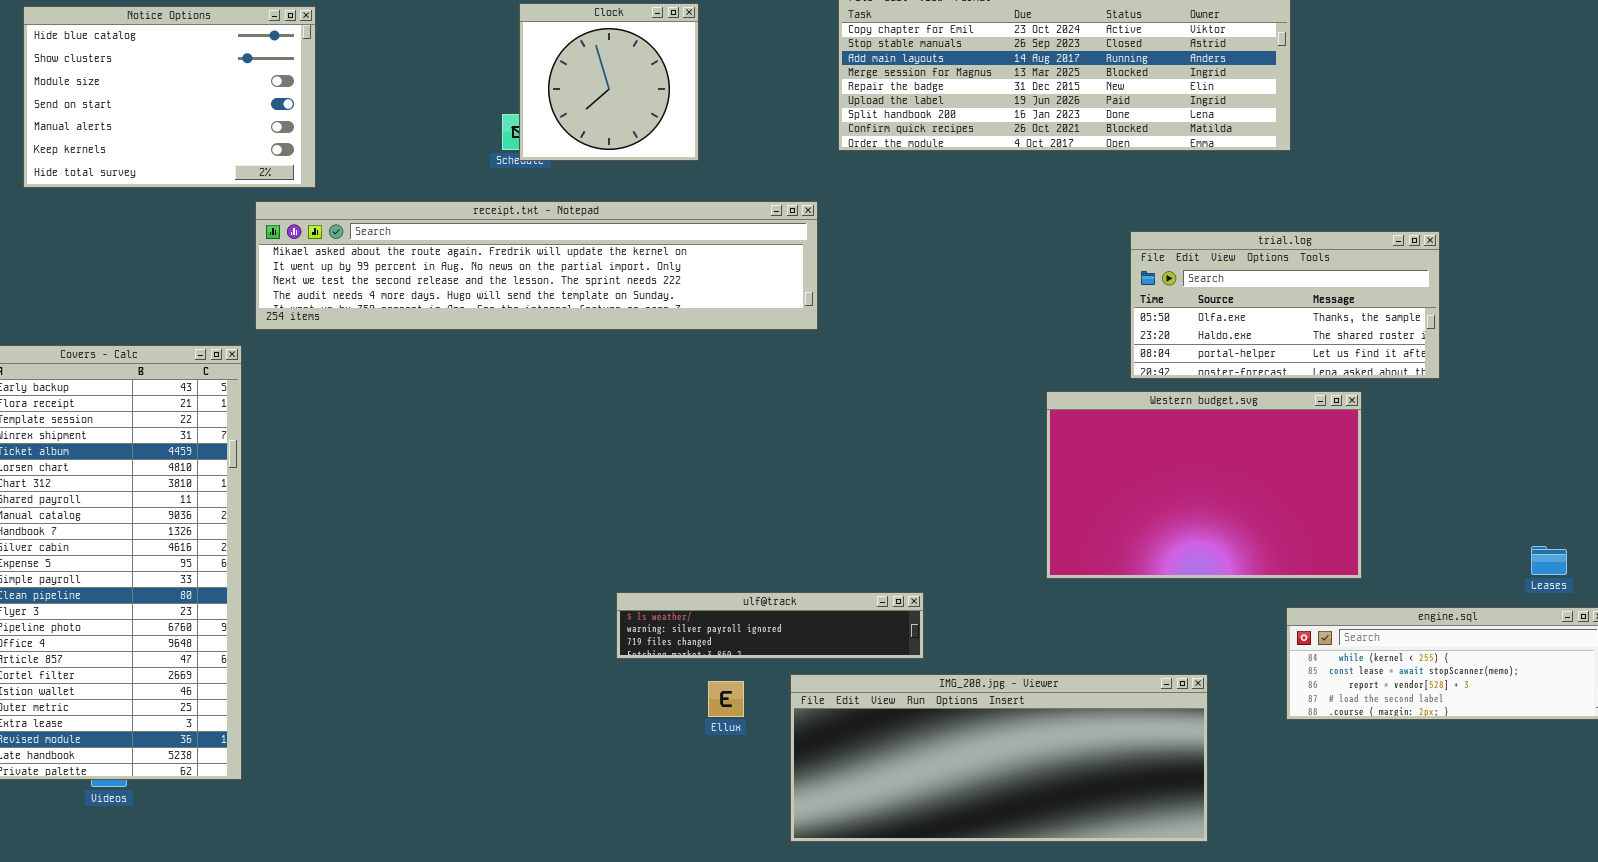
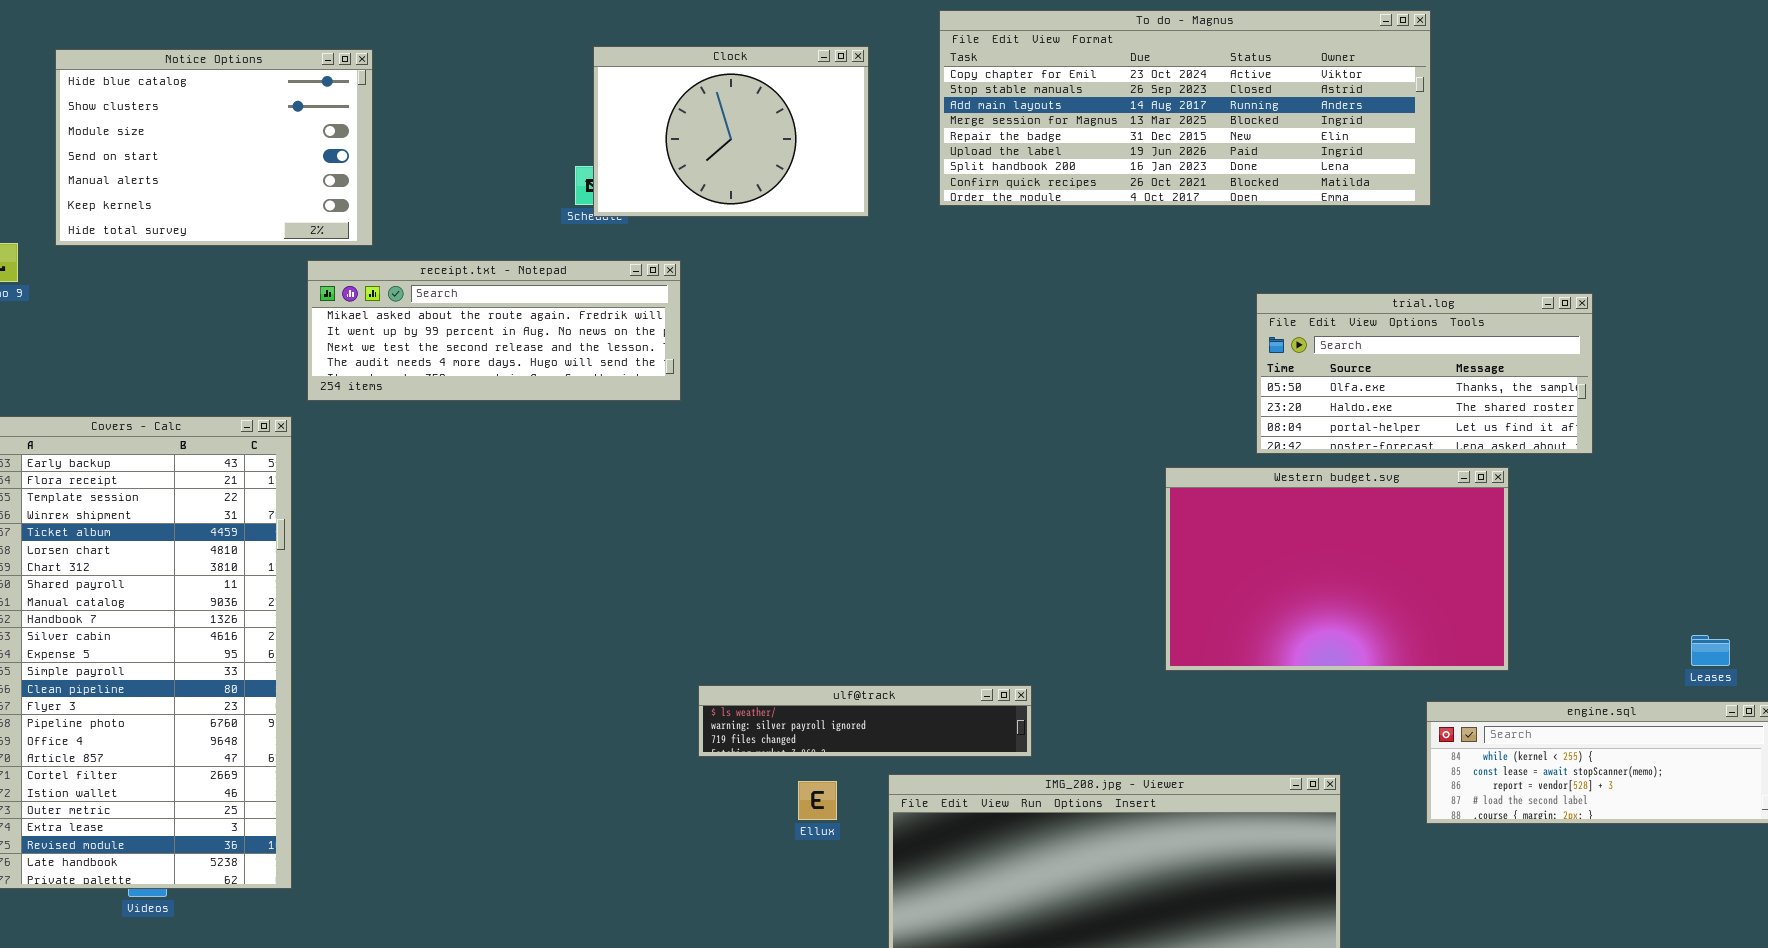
Clock: [519,3,699,161] -> [593,46,869,217], resized
receipt.txt - Notepad: [255,201,818,330] -> [307,260,681,401], resized

